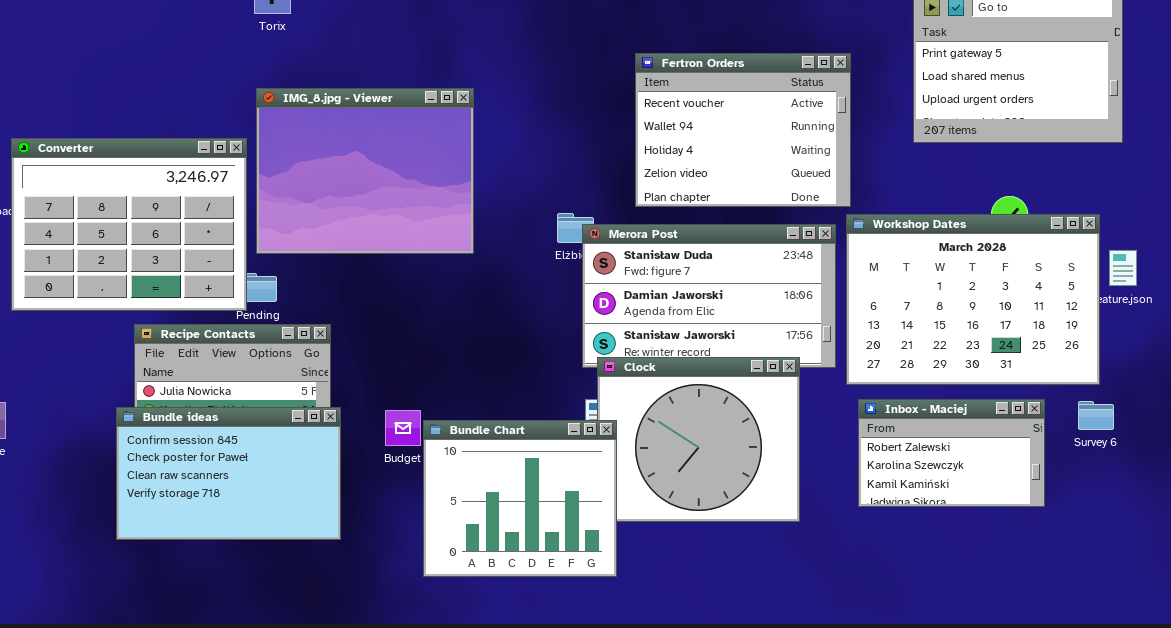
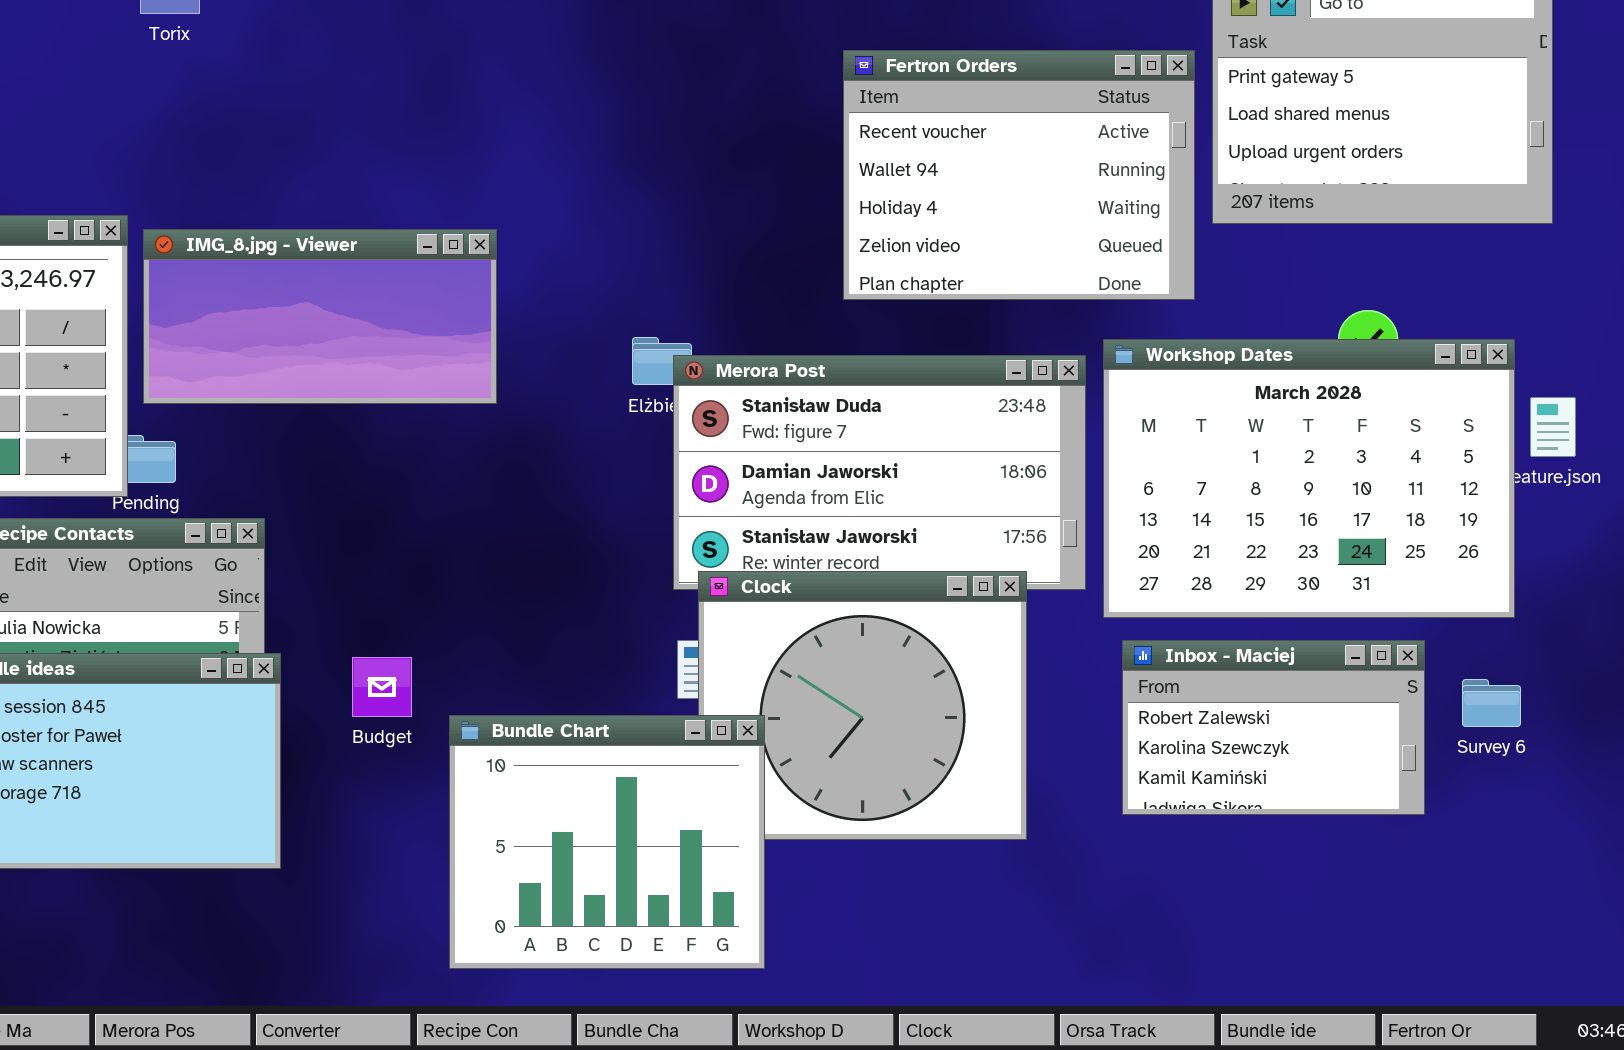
Fertron Orders: [635,53,851,207] -> [843,50,1195,300], moved
IMG_8.jpg - Viewer: [256,88,474,254] -> [143,229,497,404], resized
Survey 6: [1078,401,1114,430] -> [1462,679,1521,727], moved
Bundle Chart: [423,420,617,577] -> [449,715,765,969], moved

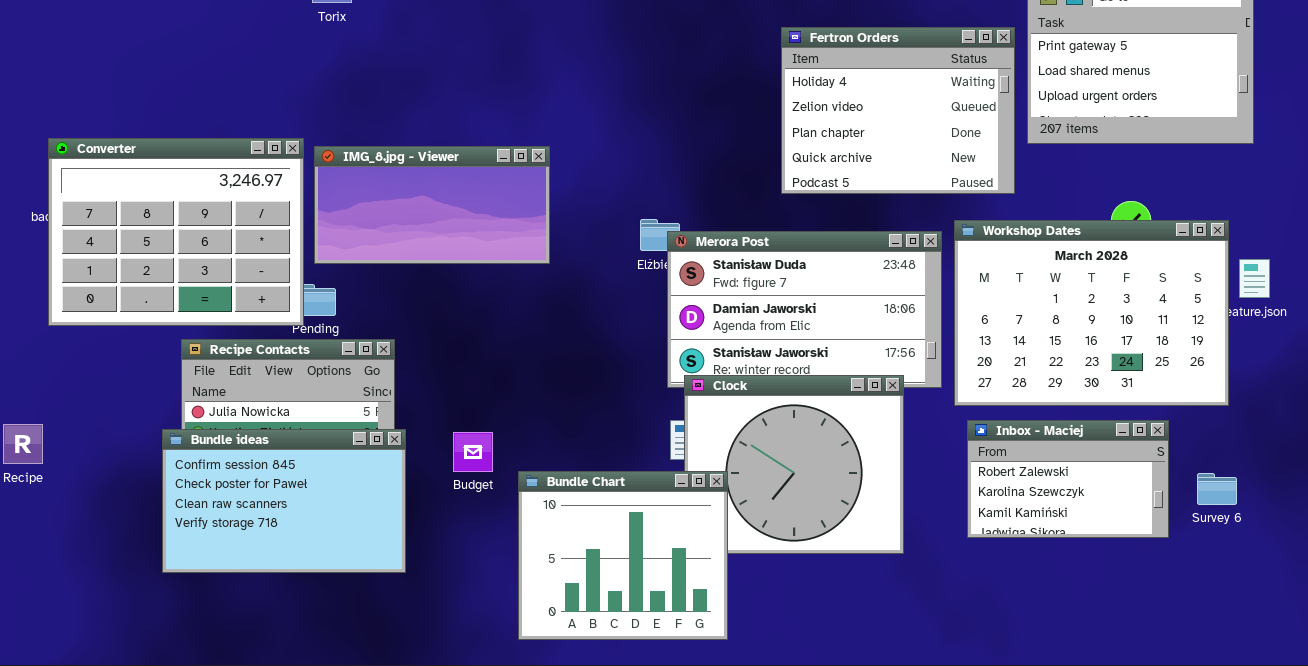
Fertron Orders: [843,50,1195,300] -> [781,27,1015,194], scrolled down 2 rows
Survey 6: [1462,679,1521,727] -> [1197,473,1237,505], moved

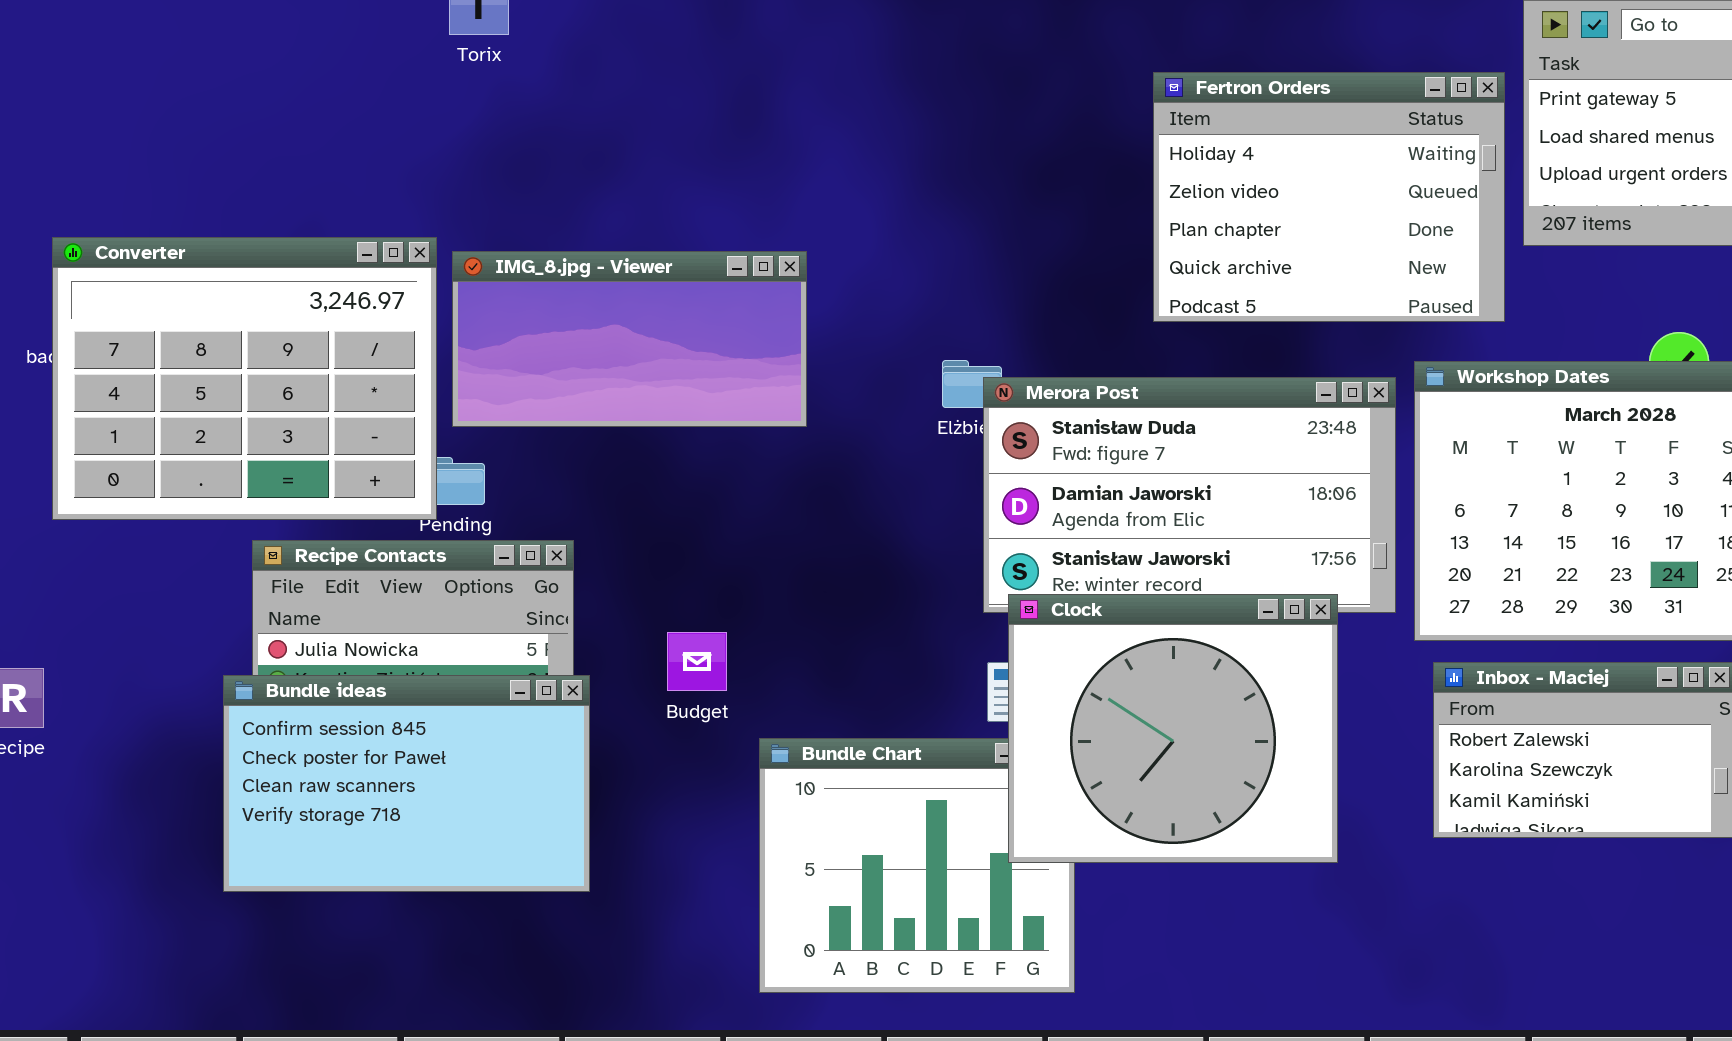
Clock: [684,375,904,554] -> [1008,594,1338,863], raised
Budget: [453,432,493,472] -> [667,632,727,691], moved

